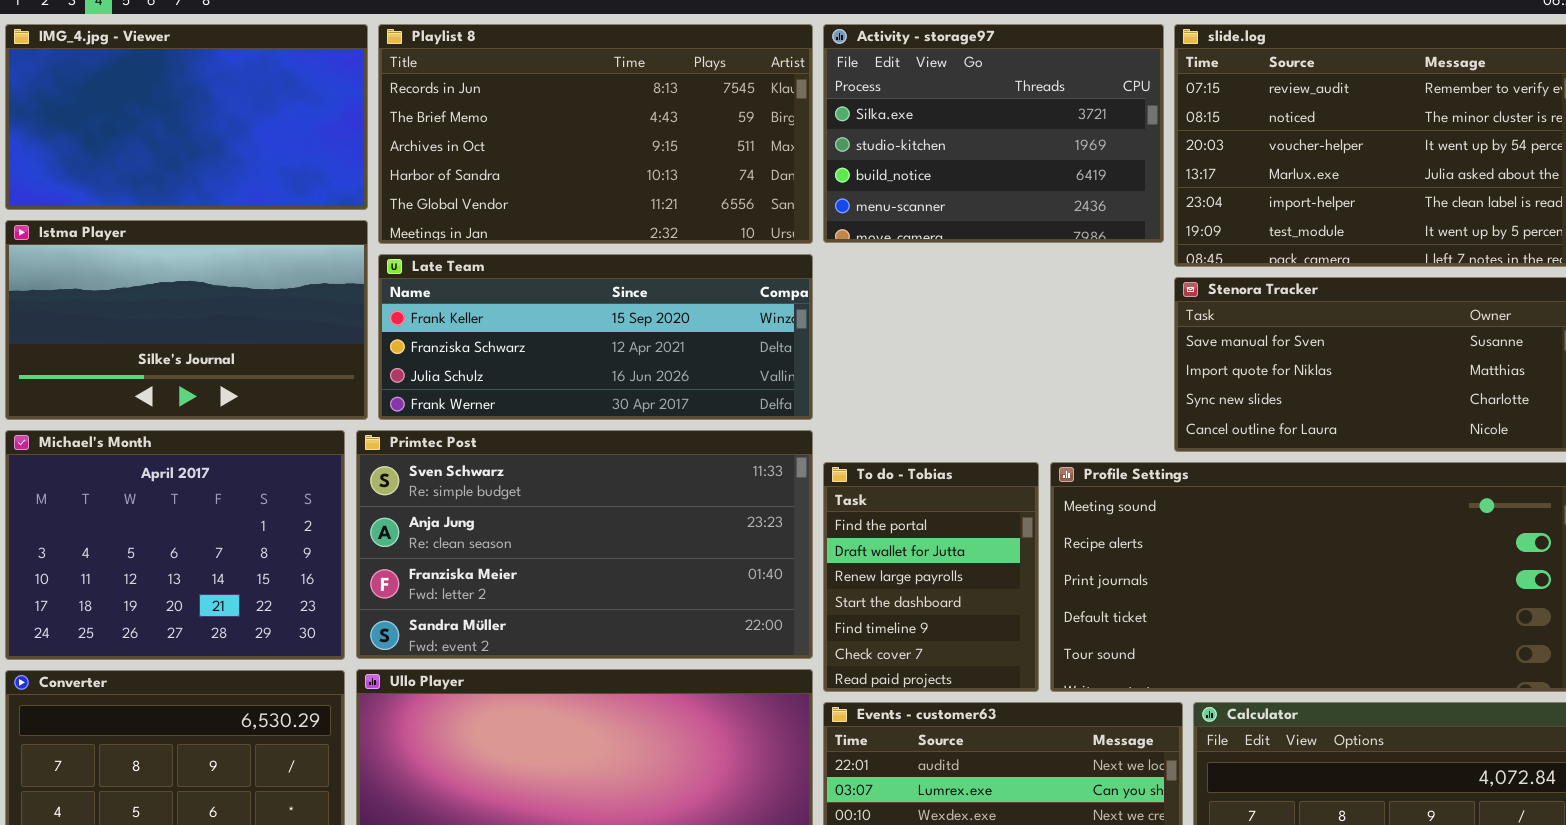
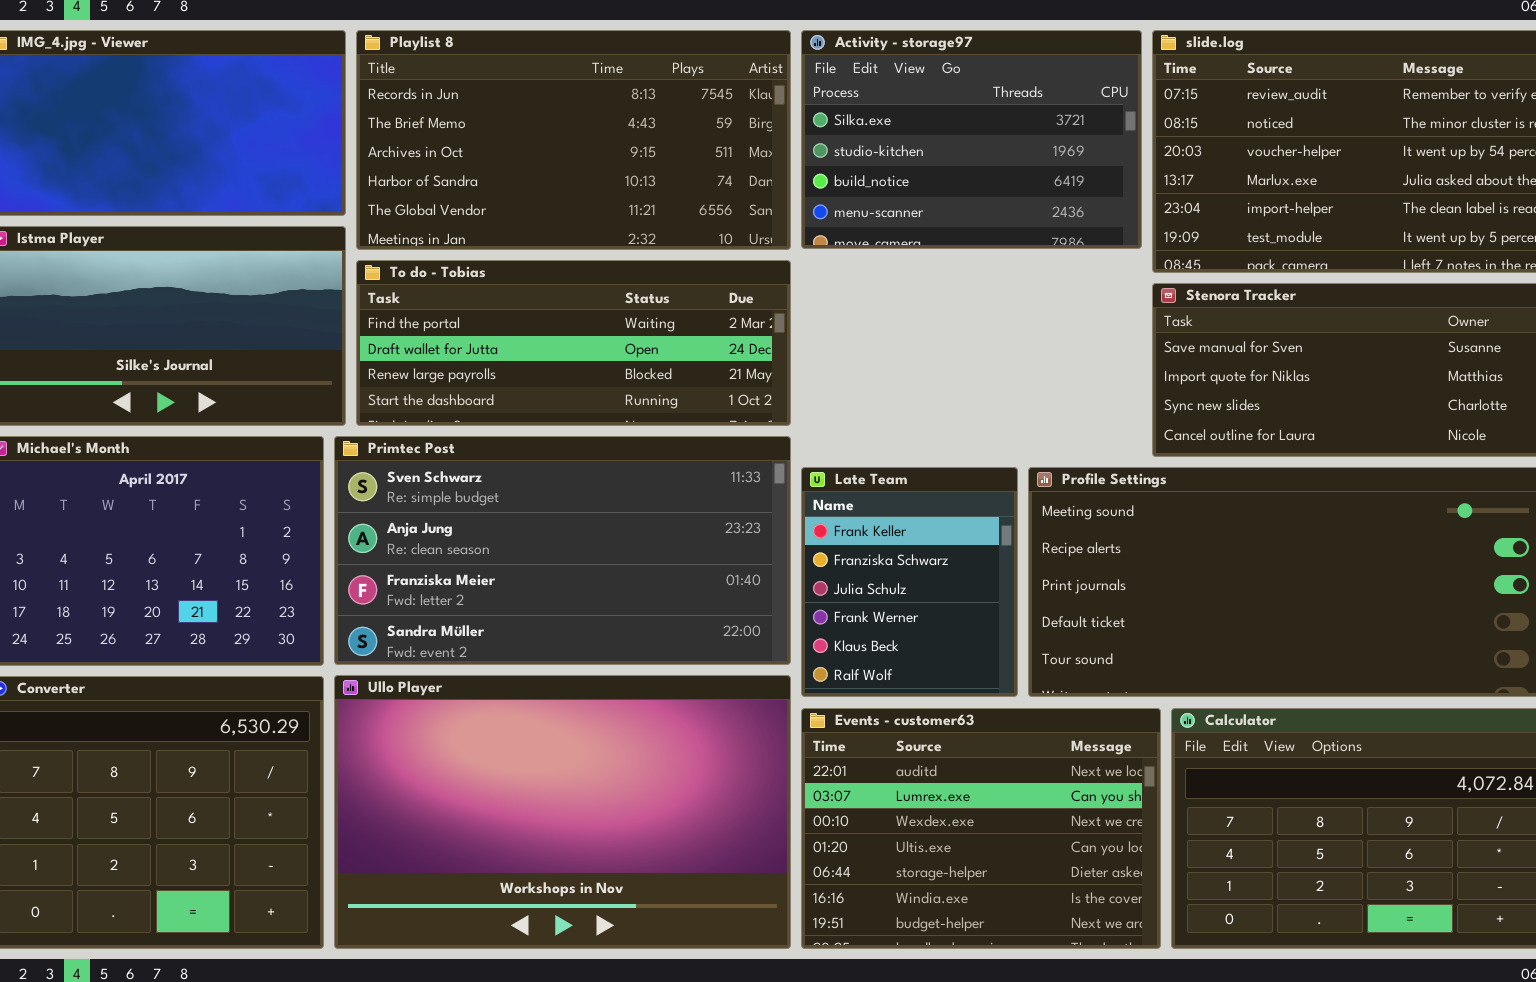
Late Team: [378,254,813,420] -> [801,467,1018,697], moved, resized
To do - Tobias: [823,462,1039,692] -> [356,260,791,426], moved, resized

